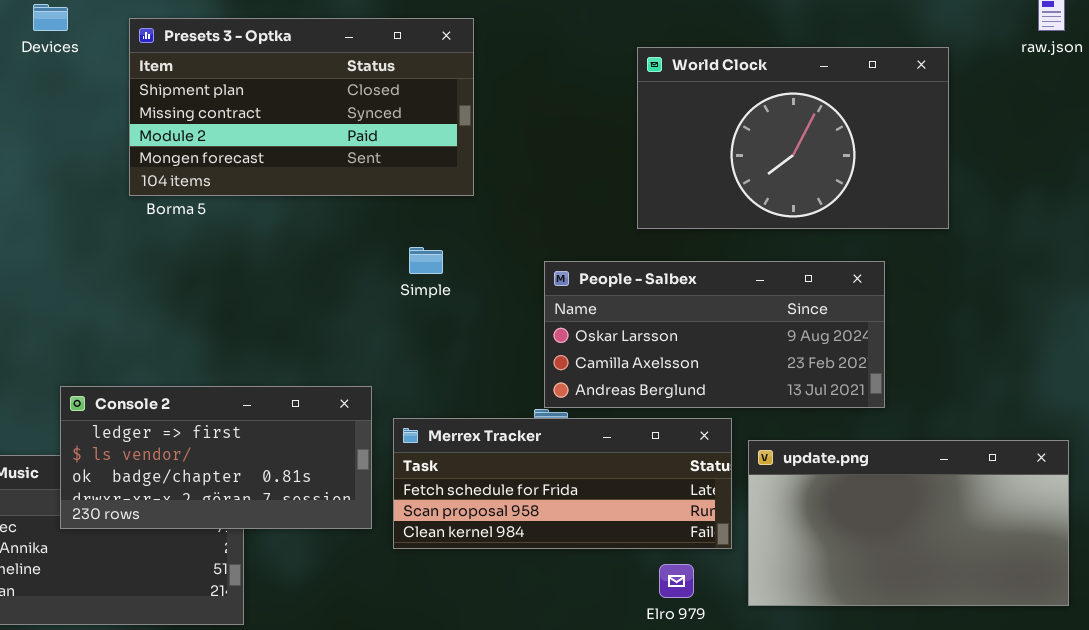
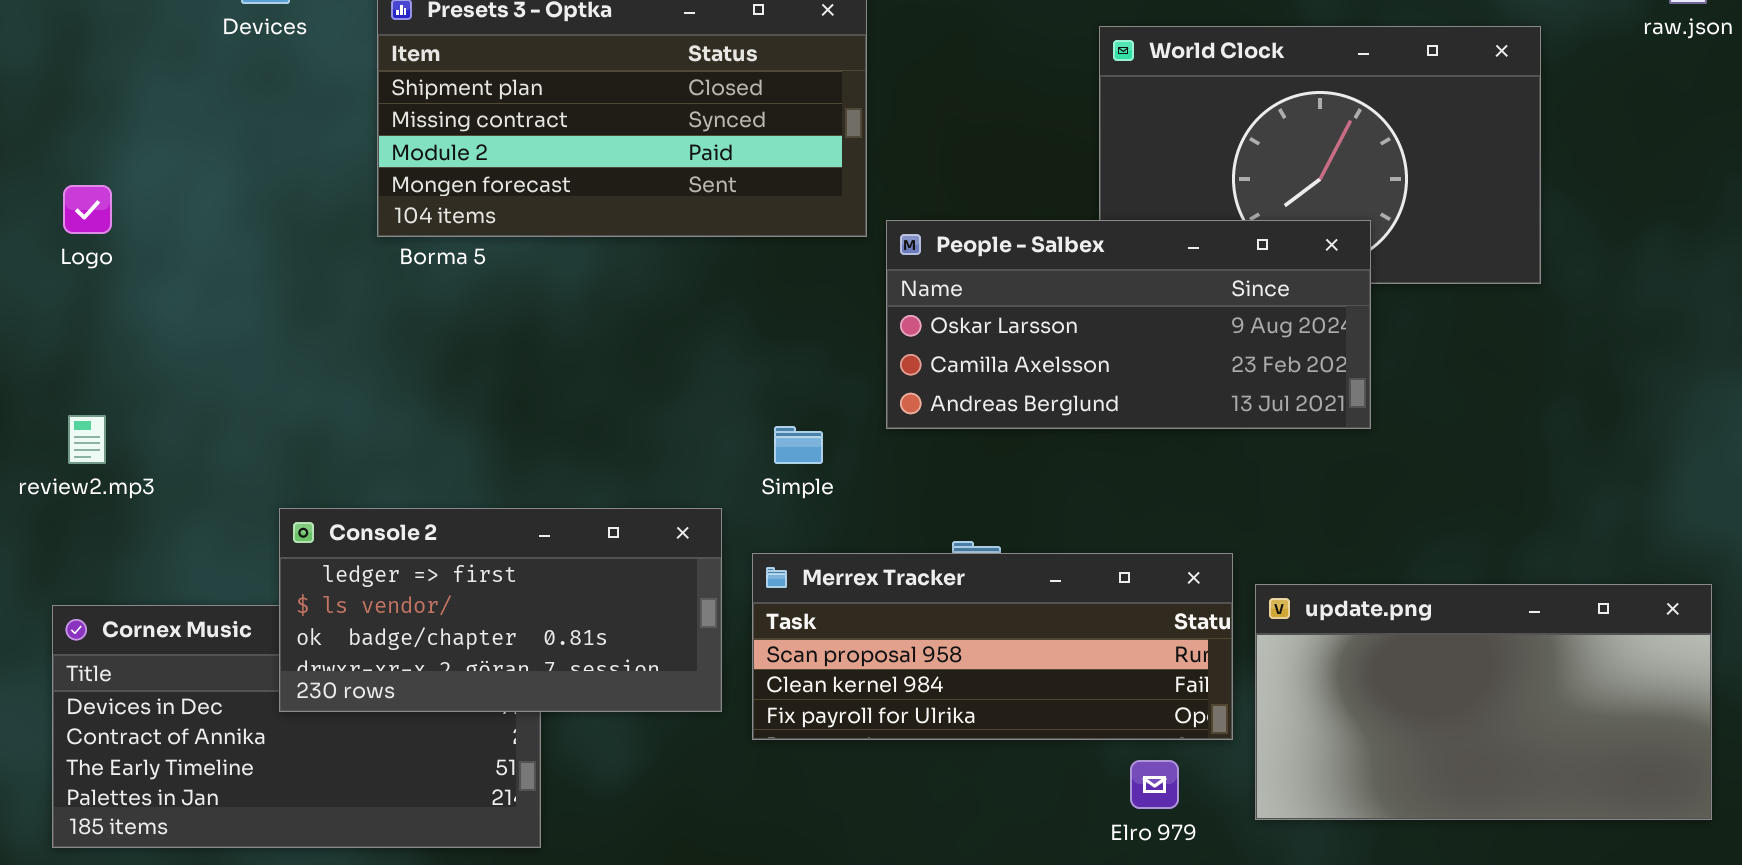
Simple: [409,247,443,274] -> [774,426,823,464], moved
People - Salbex: [544,261,885,408] -> [886,220,1371,429], moved
Merrex Tracker: [393,418,732,549] -> [752,553,1233,740], scrolled down 1 row

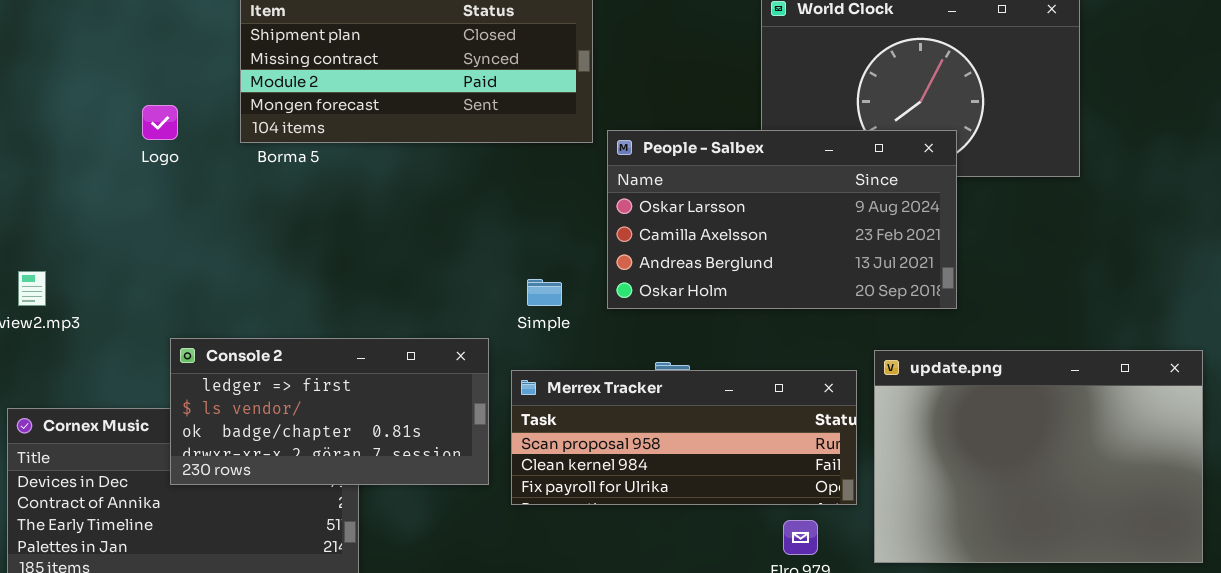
Logo: [63,185,112,234] -> [142,105,178,140], moved
People - Salbex: [886,220,1371,429] -> [607,130,957,309], resized
update.png: [1255,584,1712,820] -> [874,350,1203,563], resized

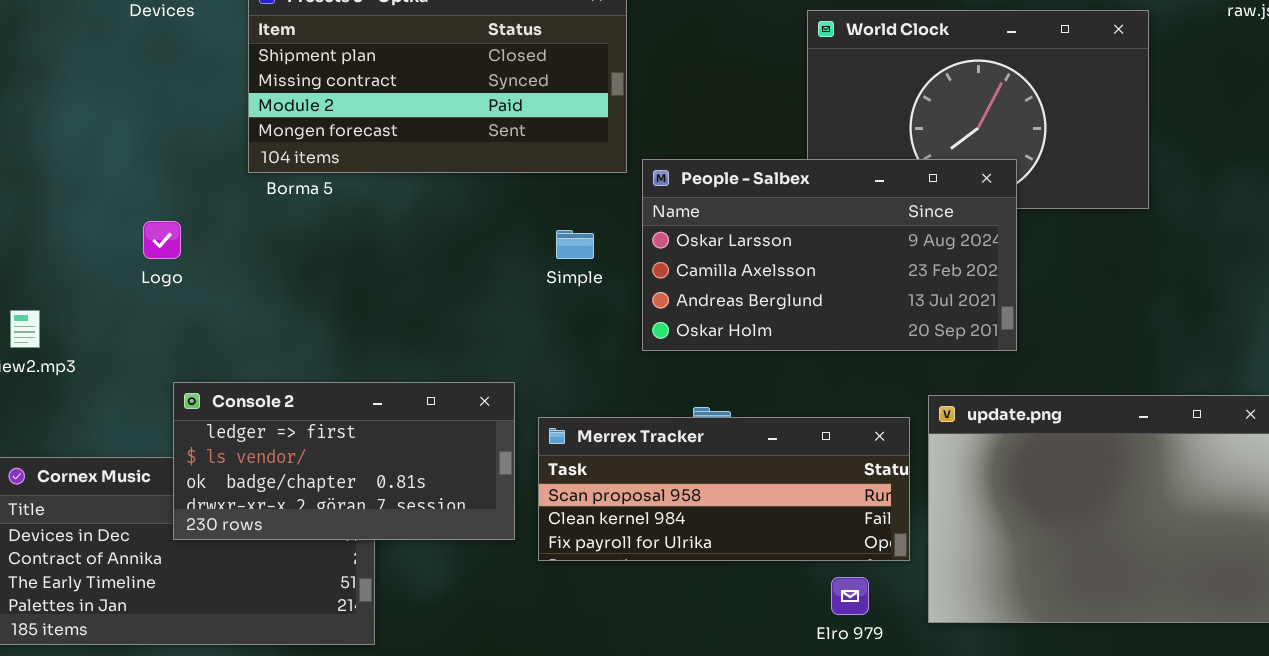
Logo: [142,105,178,140] -> [143,221,181,259], moved
Simple: [527,279,562,306] -> [556,230,594,259], moved

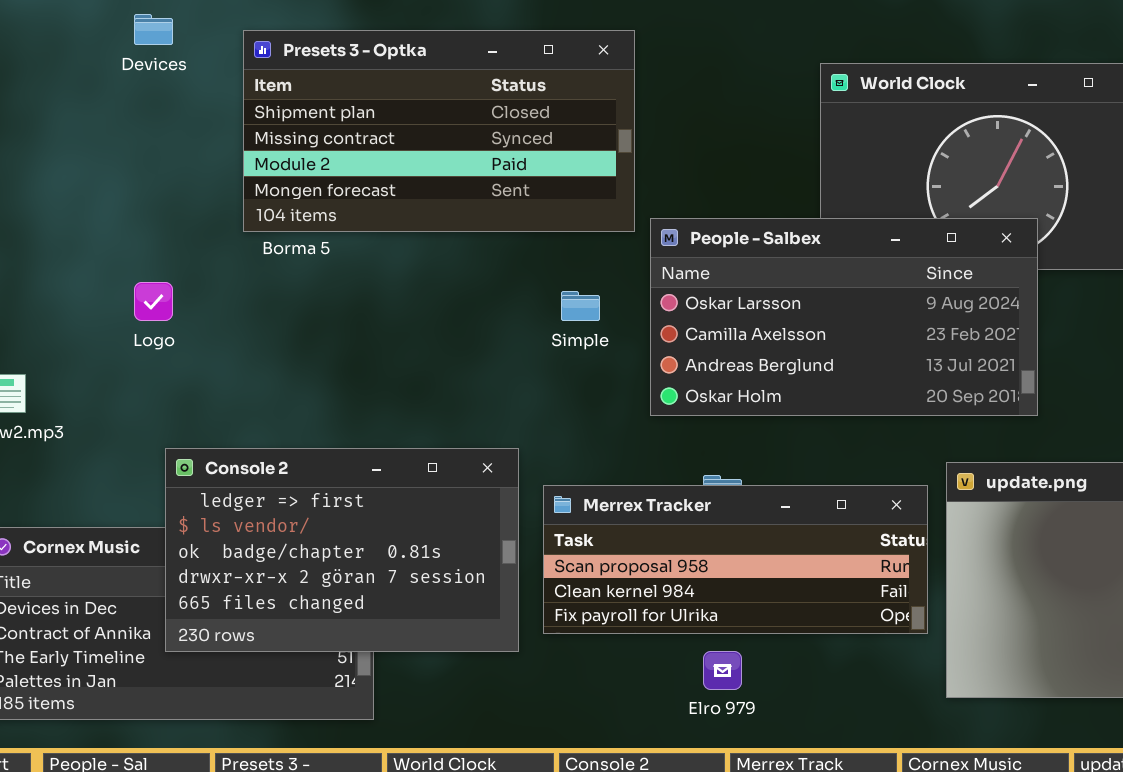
Console 2: [173,382,515,540] -> [165,448,519,652], resized
Elro 979: [831,577,869,615] -> [703,651,742,690], moved

